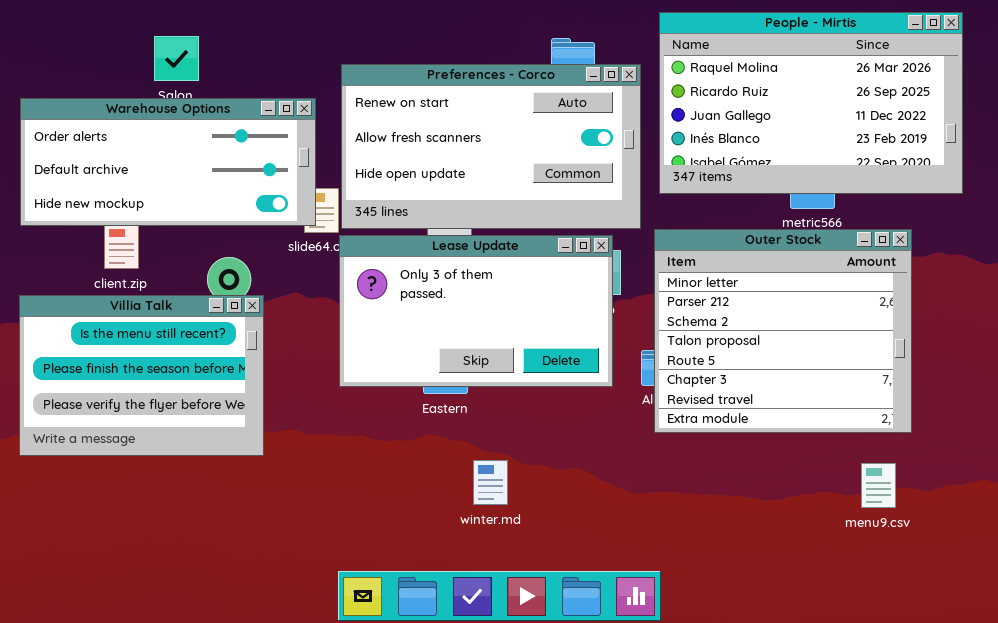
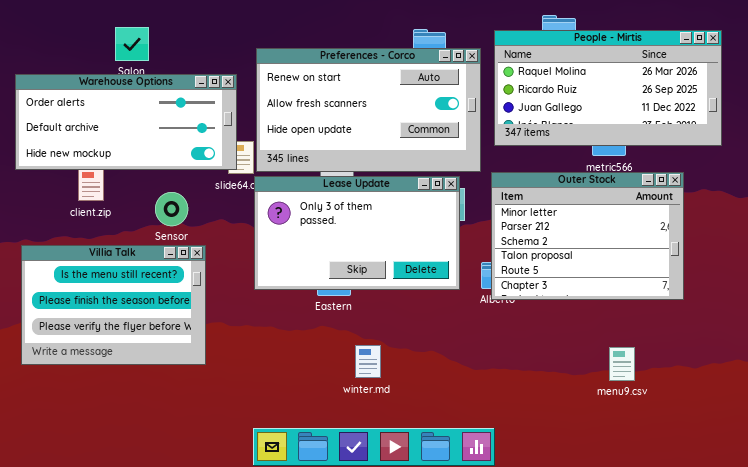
People - Mirtis: [659,12,963,194] -> [494,30,722,146], resized
Outer Stock: [654,229,912,433] -> [491,172,684,300], resized
Villia Talk: [19,295,264,456] -> [21,245,206,365], moved
menu9.csv: [861,463,896,508] -> [609,347,635,381], moved

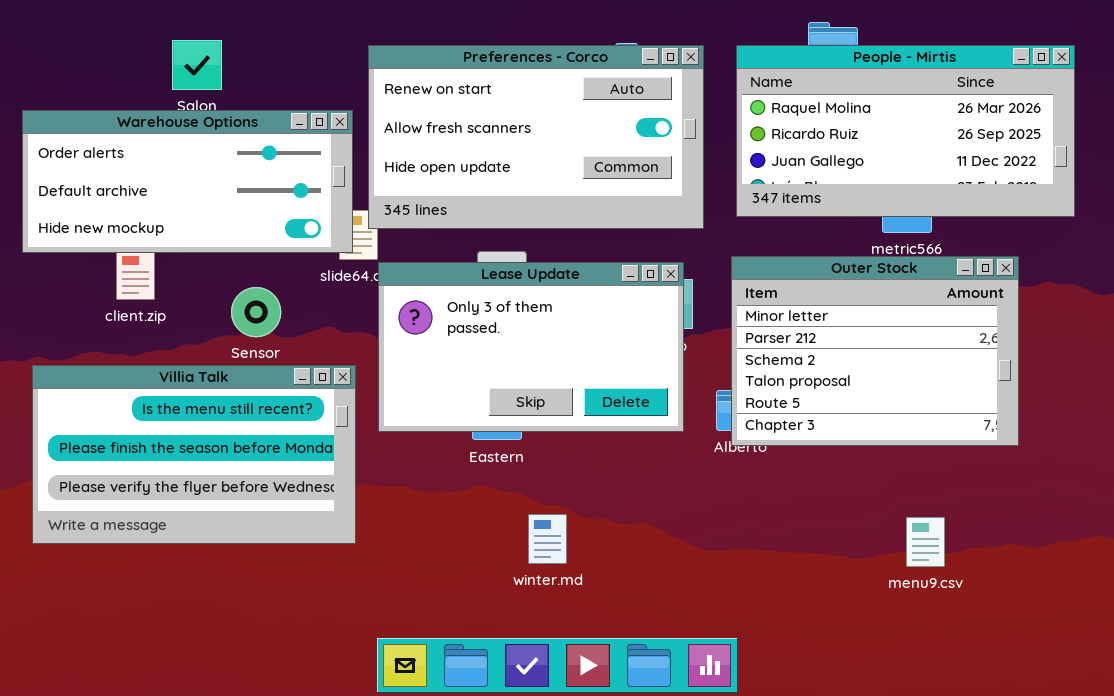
Preferences - Corco: [256,48,481,172] -> [368,45,704,229], moved
Villia Talk: [21,245,206,365] -> [32,365,356,544], resized

